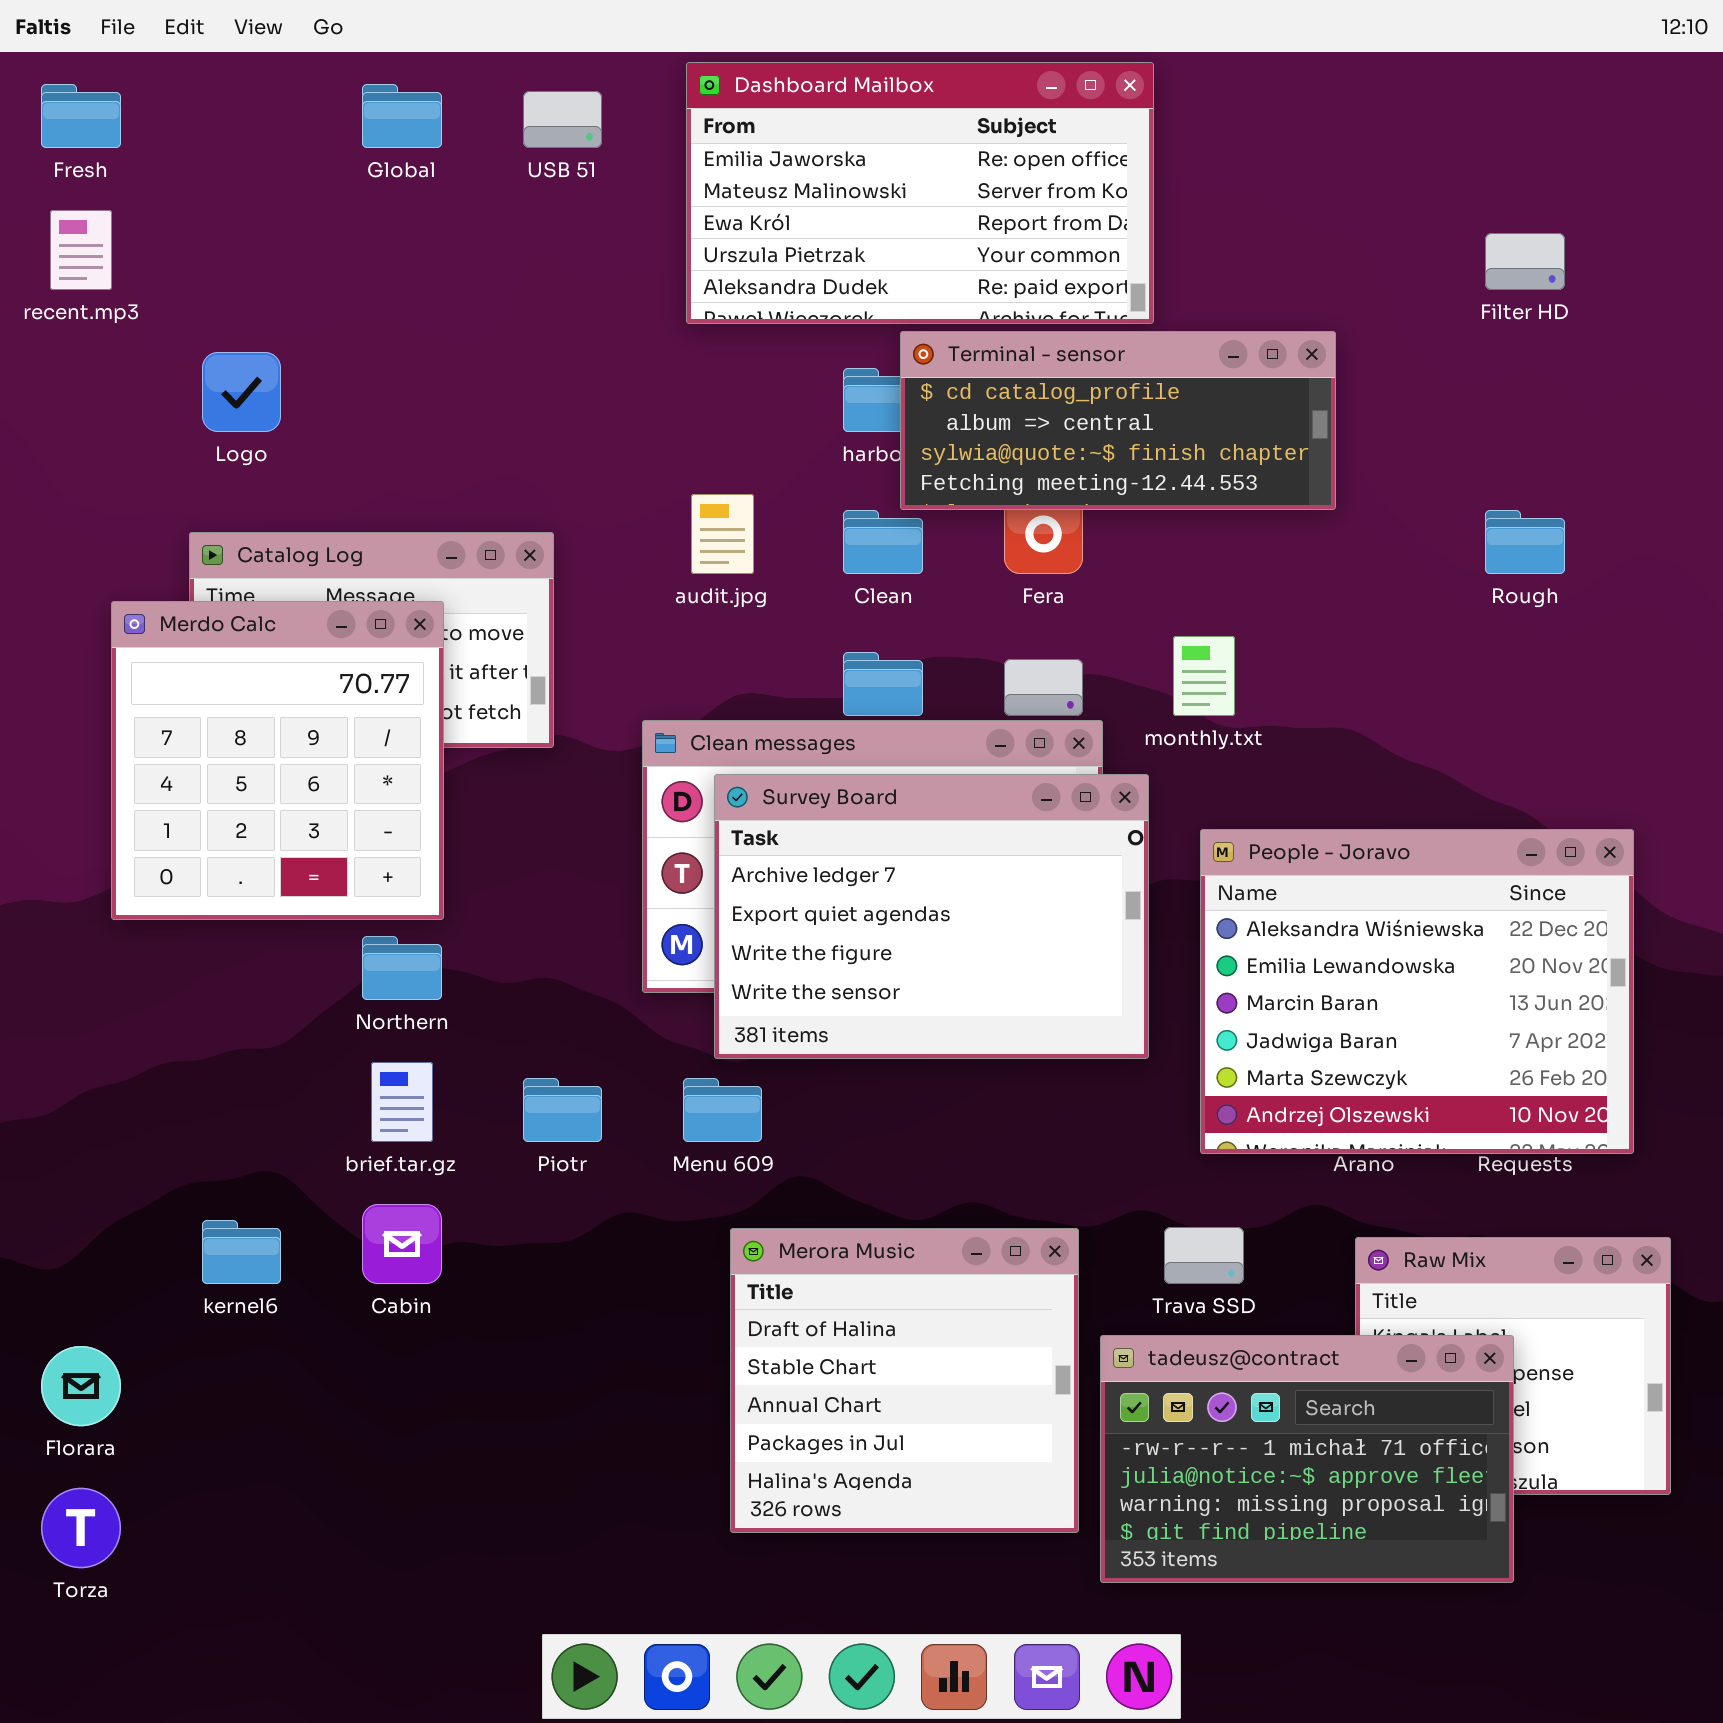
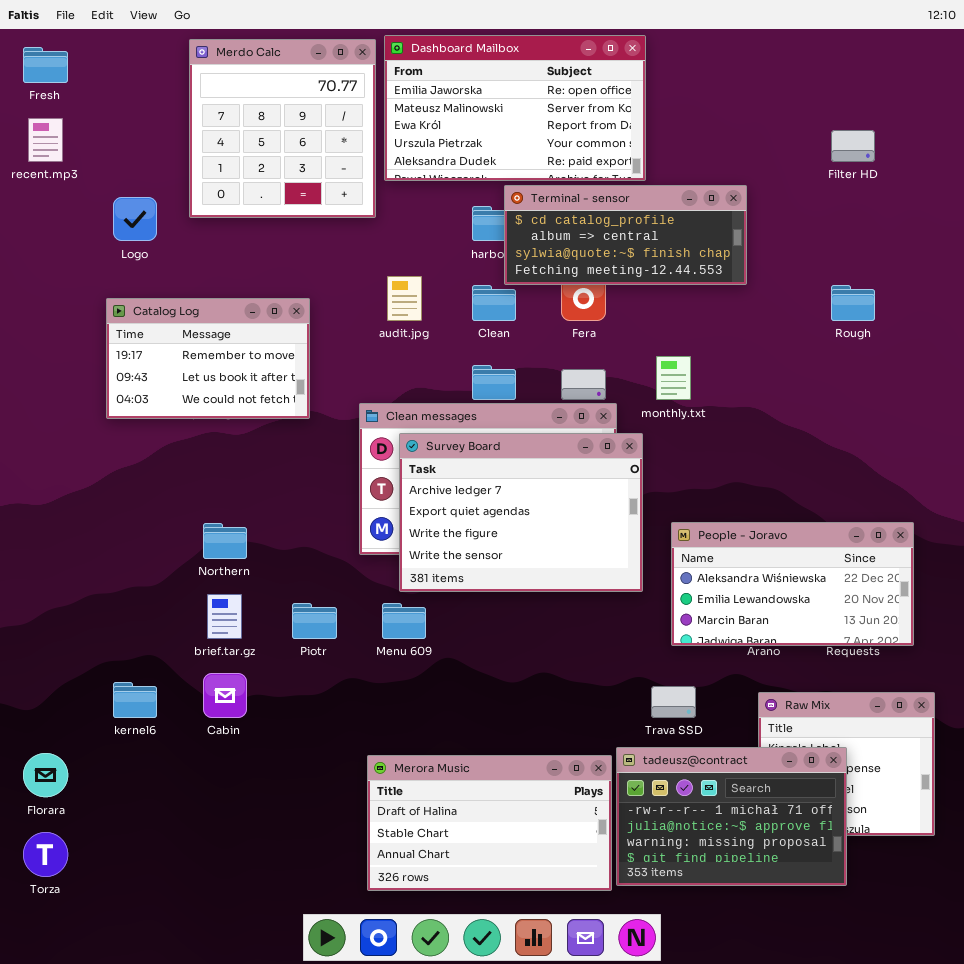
Merdo Calc: [111,601,444,920] -> [189,39,376,218], moved
People - Joravo: [1200,829,1634,1154] -> [671,522,914,646], resized
Merora Music: [730,1228,1079,1533] -> [367,755,612,891], moved, resized

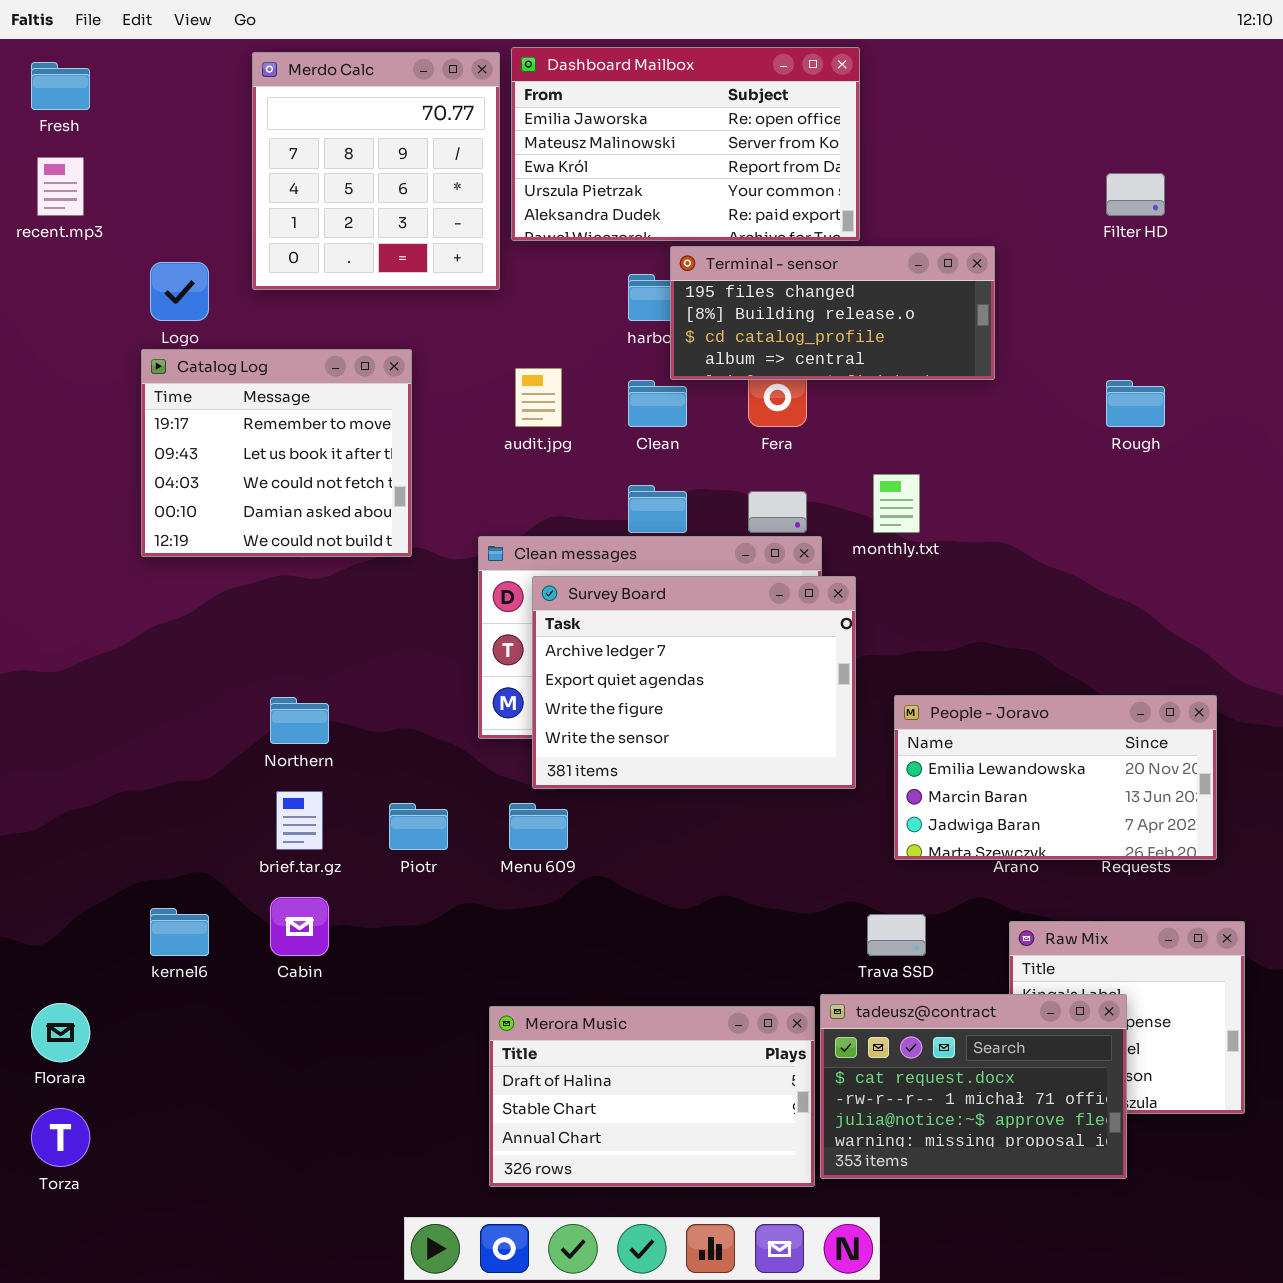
Terminal - sensor: [504,185,747,285] -> [670,246,995,380], scrolled up 2 rows
Catalog Log: [106,298,310,419] -> [141,349,412,557], resized
People - Joravo: [671,522,914,646] -> [894,695,1217,860], scrolled down 1 row
tadeusz@contract: [616,747,847,886] -> [820,994,1127,1179], scrolled up 1 row

